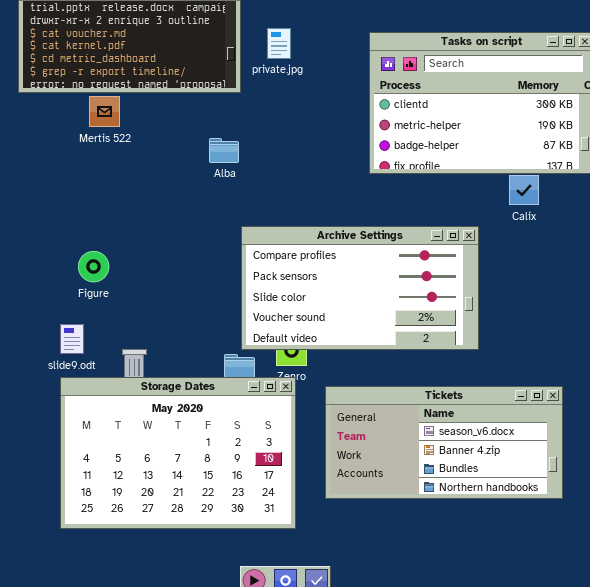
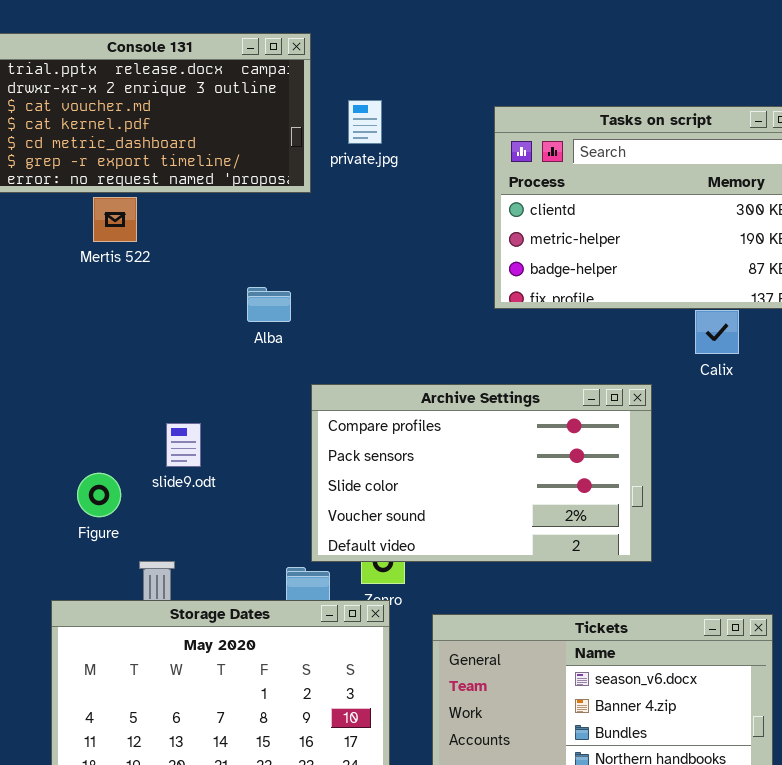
Alba: [209,138,239,163] -> [247,287,291,322], moved
Figure: [78,251,109,282] -> [77,473,121,517], moved
slide9.odt: [60,324,84,354] -> [166,423,201,467], moved

